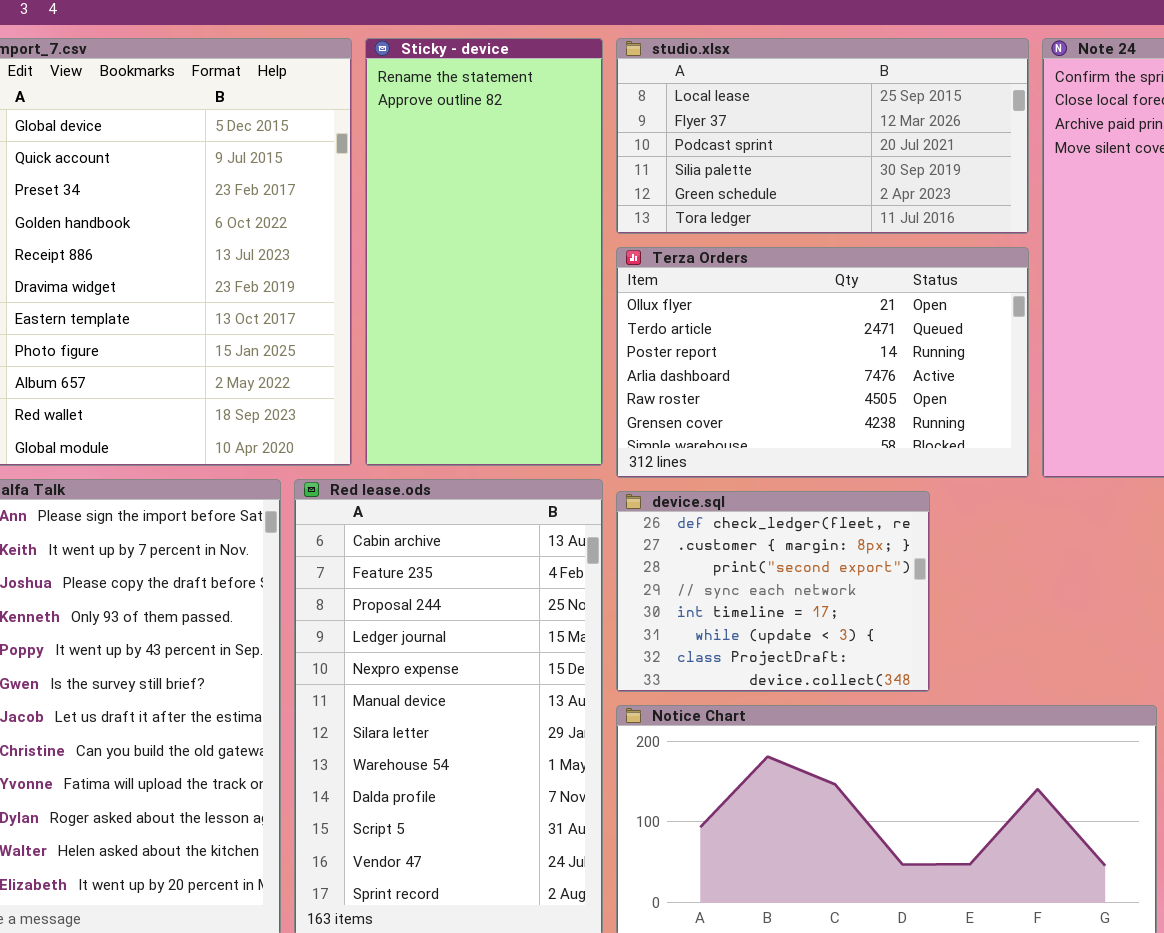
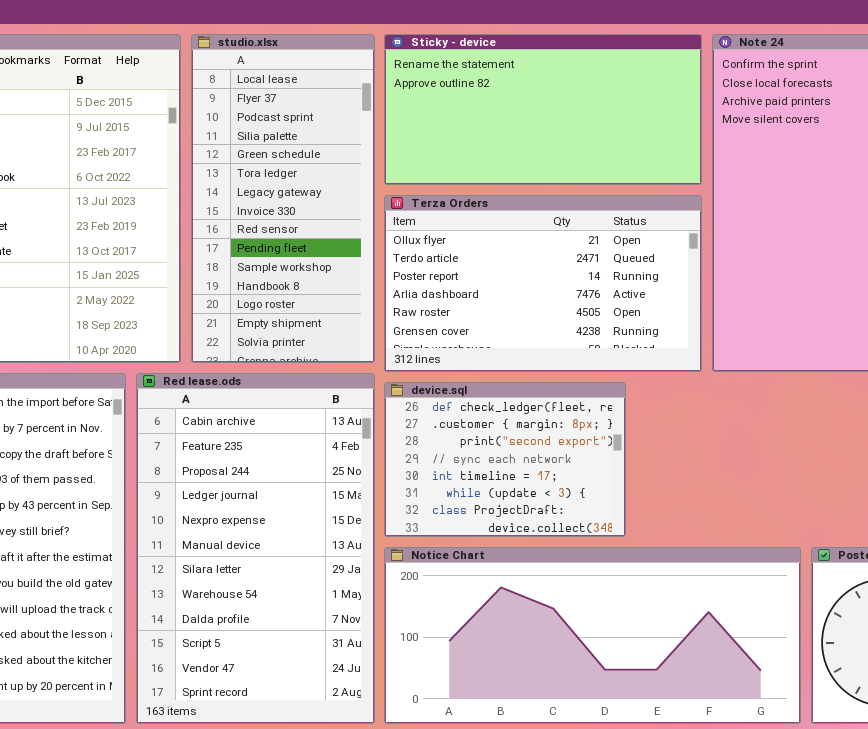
Sticky - device: [365,38,603,466] -> [384,34,702,185], moved, resized
studio.xlsx: [616,38,1029,234] -> [191,34,375,363], moved, resized

